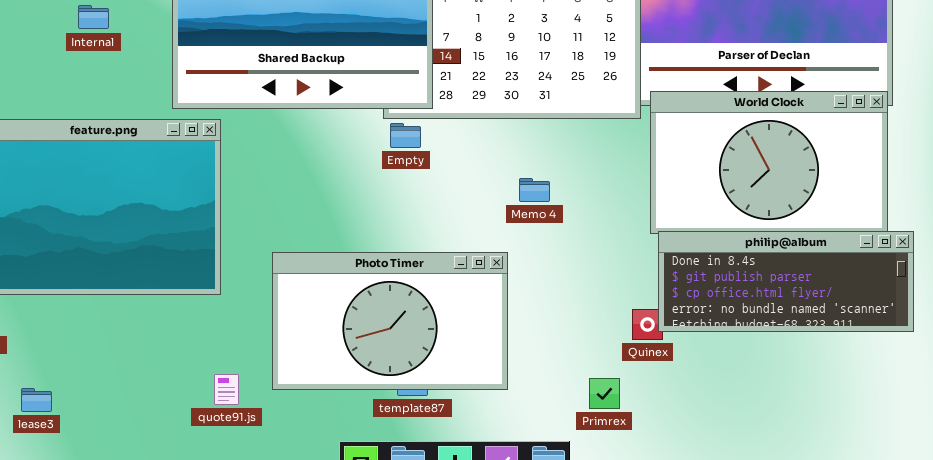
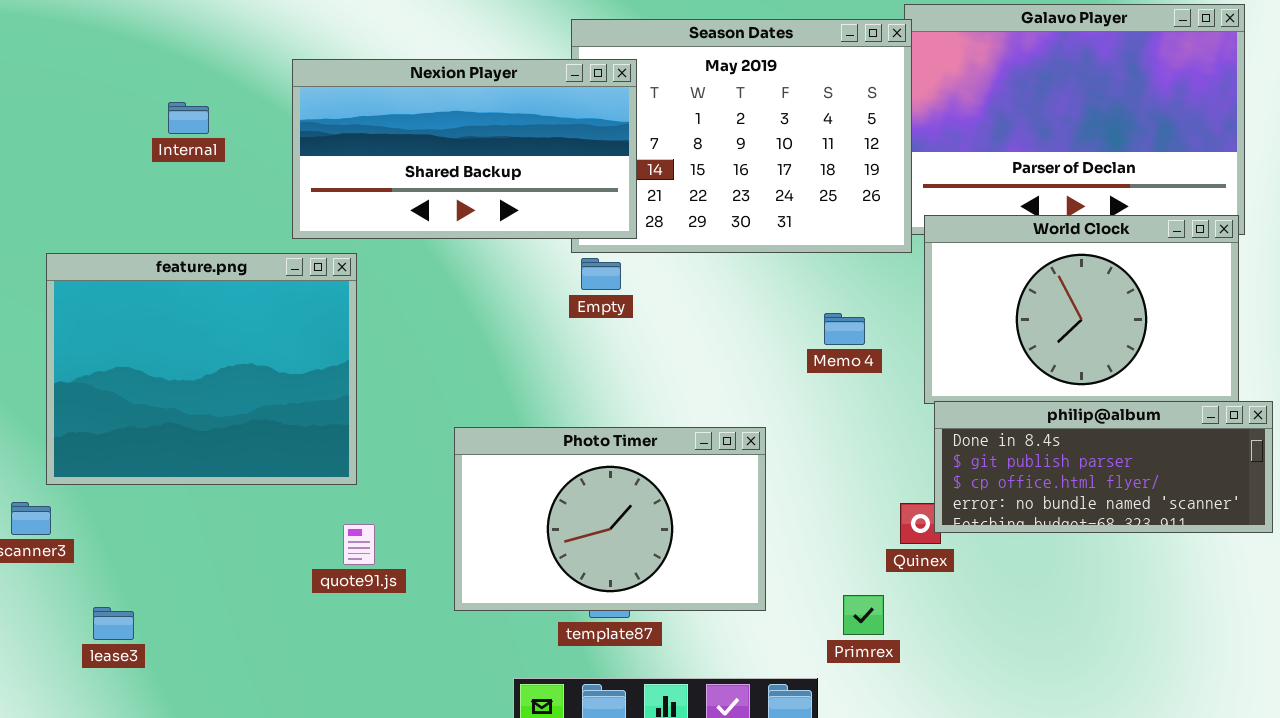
Memo 4: [519,178,550,202] -> [824,313,865,345], moved
Photo Timer: [272,252,508,390] -> [454,427,766,611], moved
quote91.js: [214,374,239,405] -> [343,524,375,565], moved

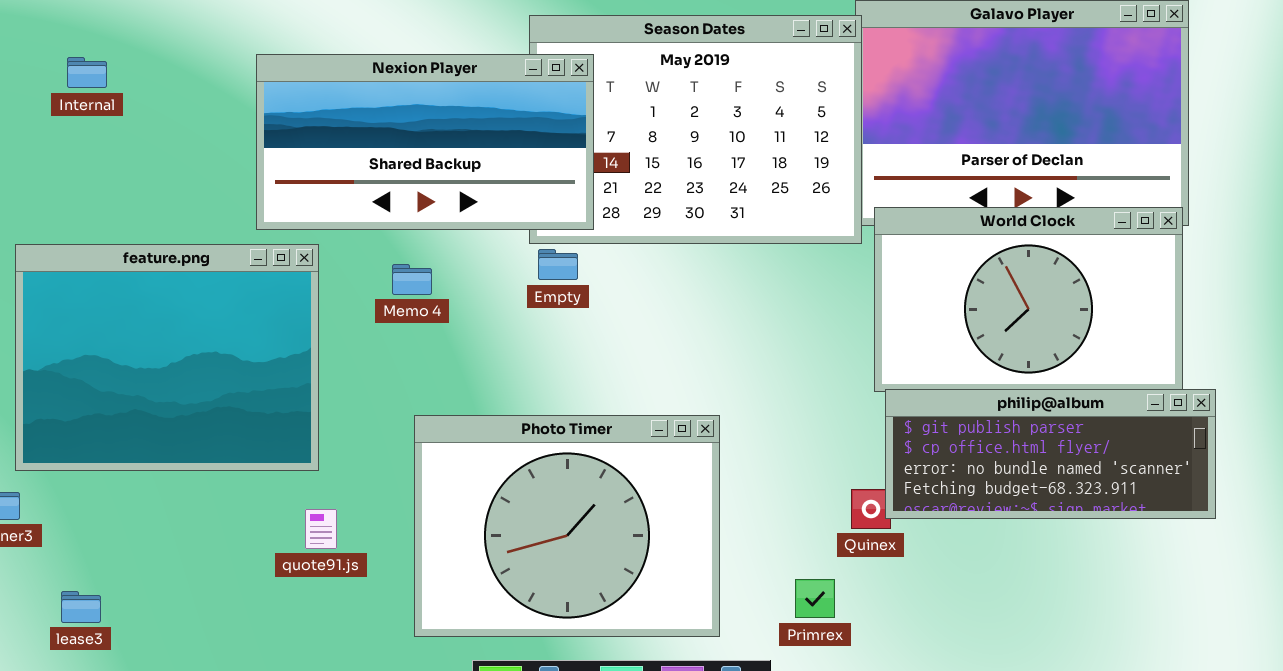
Internal: [168,102,209,134] -> [67,57,107,88], moved
Memo 4: [824,313,865,345] -> [392,264,432,295], moved
philip@album: [934,401,1273,533] -> [885,389,1216,519], scrolled down 1 row
Photo Timer: [454,427,766,611] -> [414,415,720,637], resized

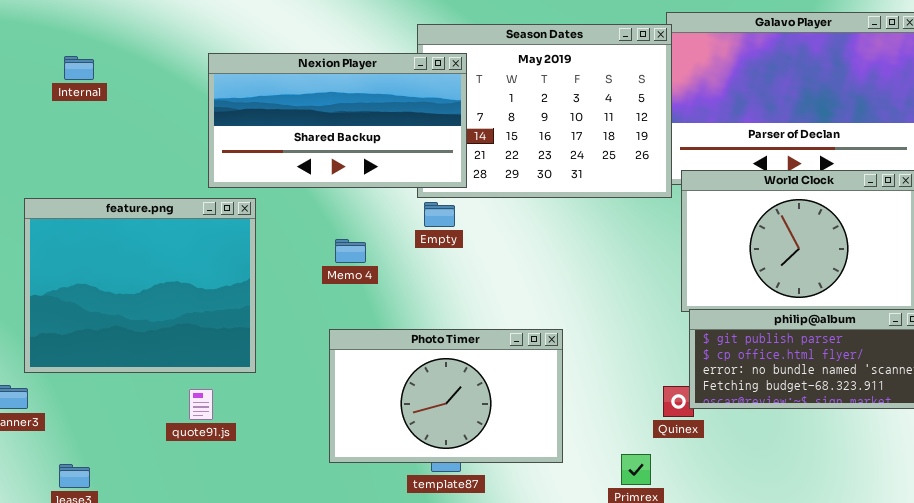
Memo 4: [392,264,432,295] -> [335,239,366,263], moved
Photo Timer: [414,415,720,637] -> [329,329,563,463], resized
quote91.js: [305,509,337,549] -> [189,389,213,420], moved

